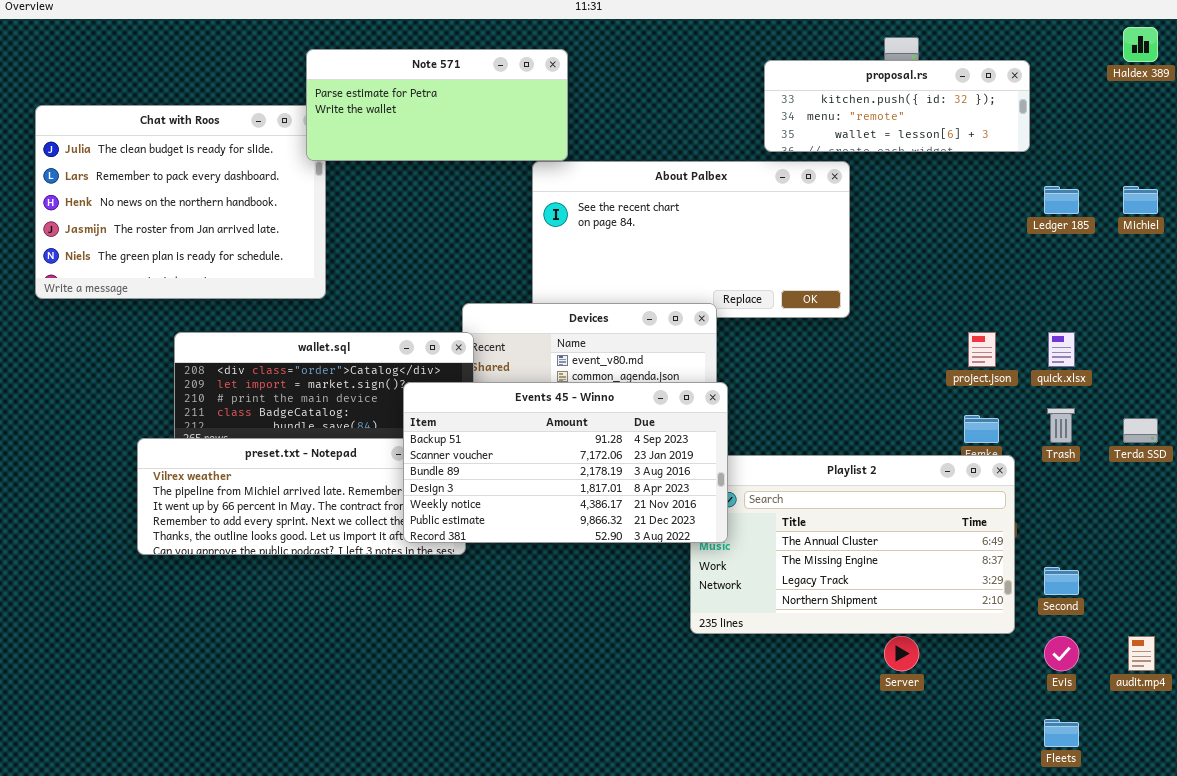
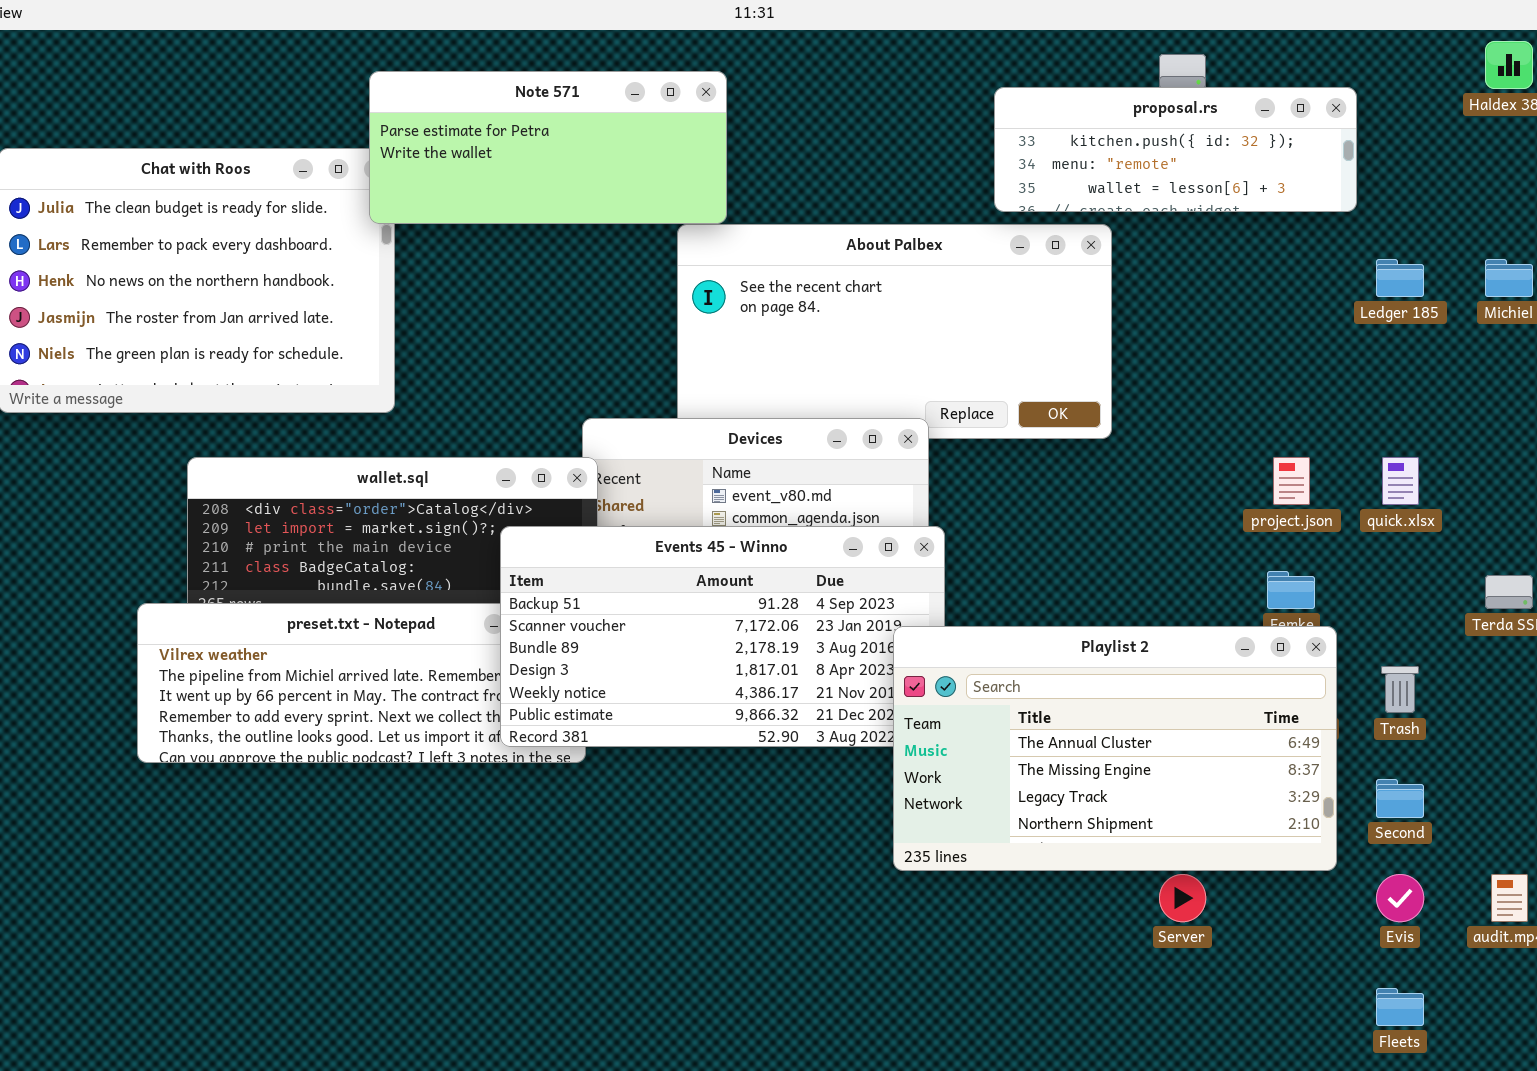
Trash: [1047,408,1075,443] -> [1381,666,1419,713], moved
Playlist 2: [690,455,1015,634] -> [893,626,1337,871], raised

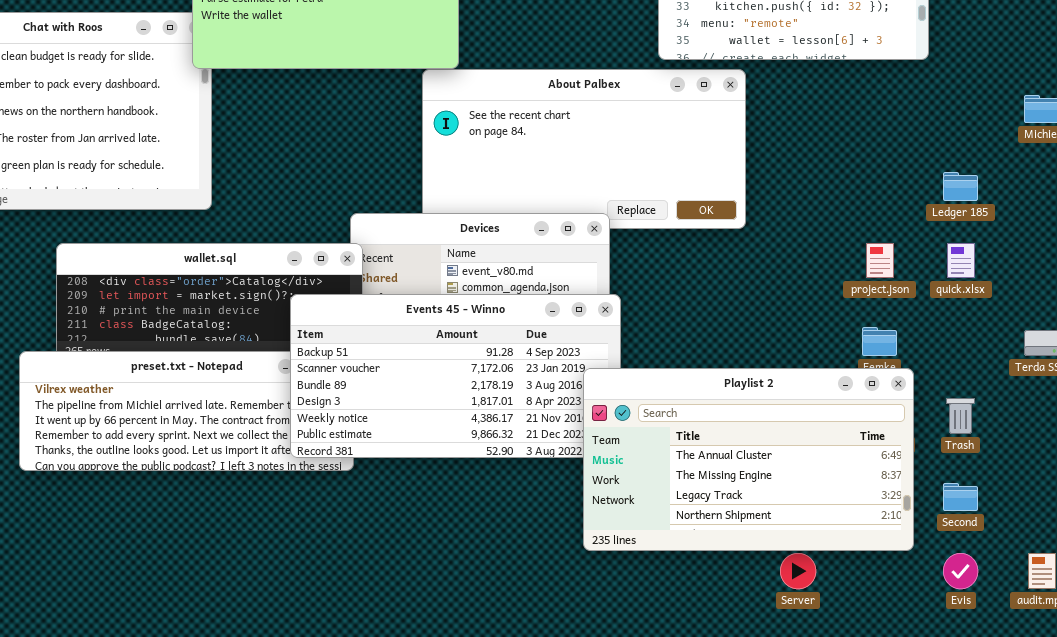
Ledger 185: [1376,259,1424,297] -> [943,172,978,201], moved

